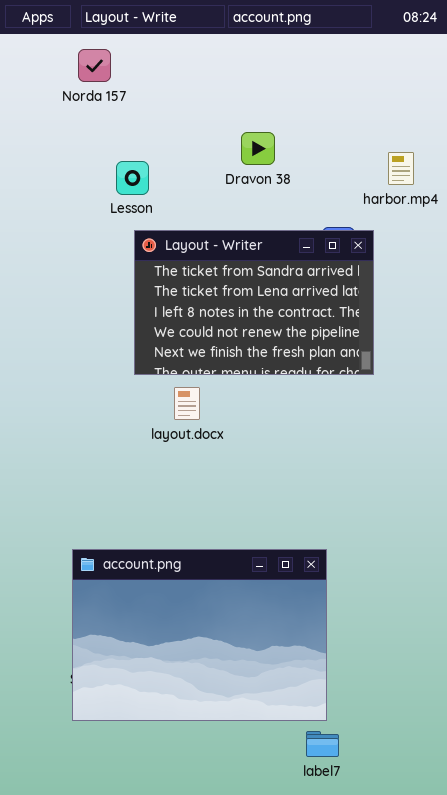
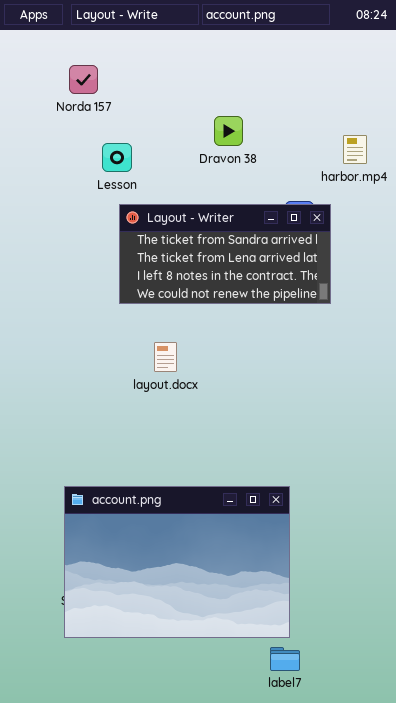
Norda 157: [78,49,111,82] -> [69,65,98,94], moved
Layout - Writer: [134,230,374,375] -> [119,204,331,304], resized

